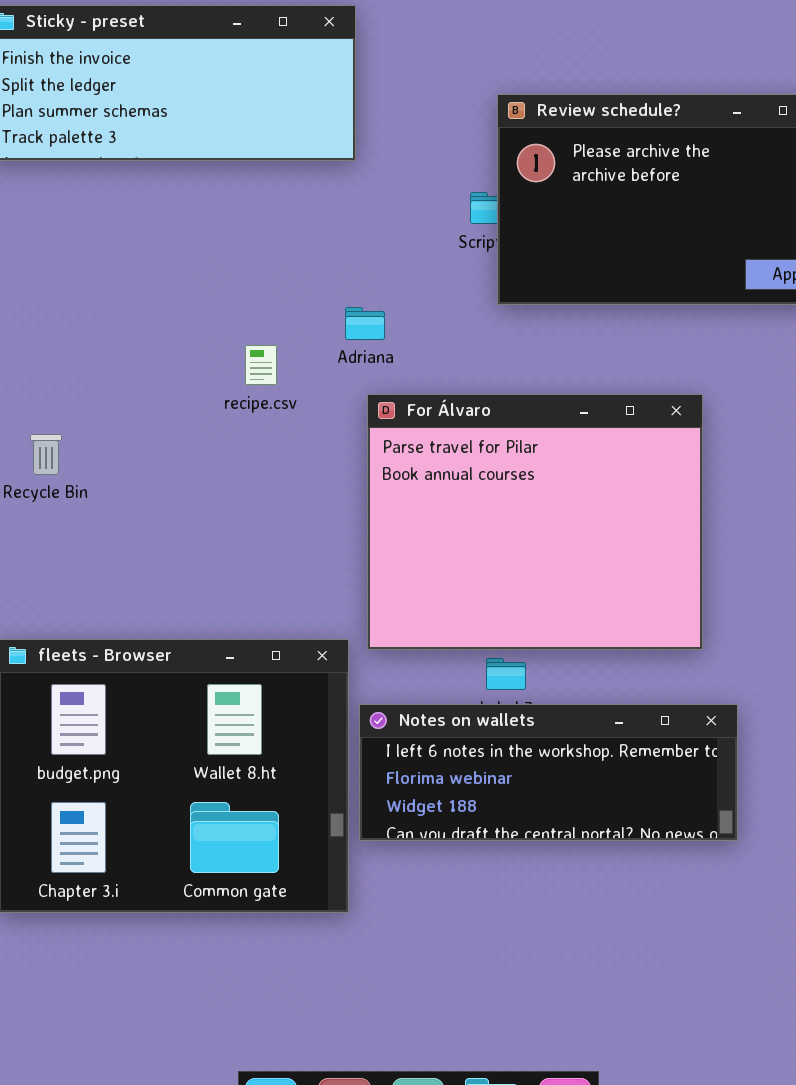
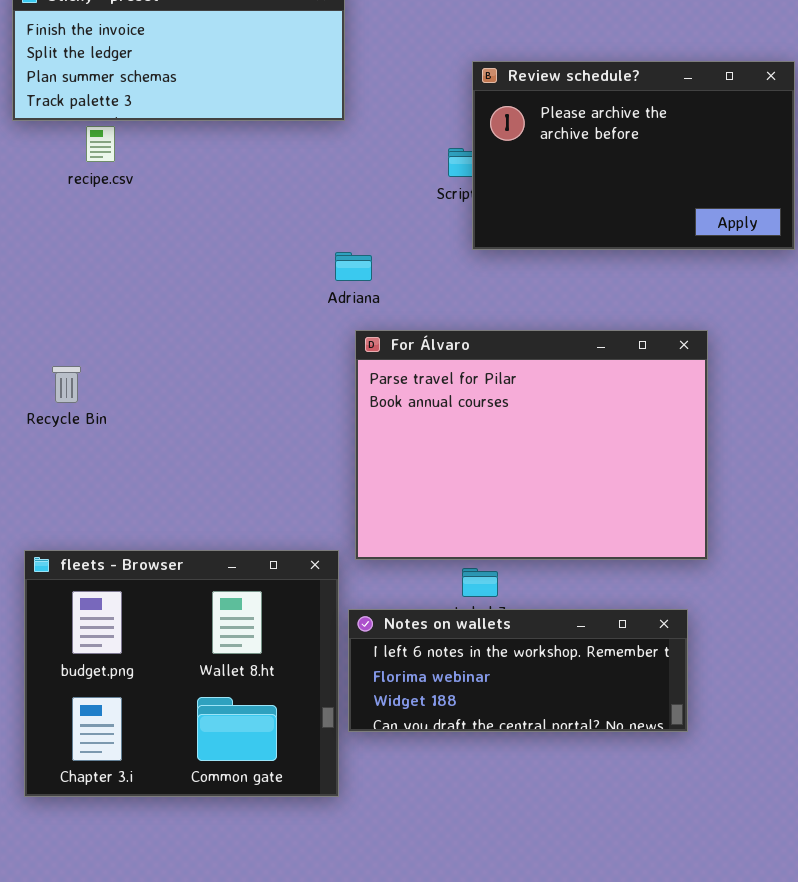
recipe.csv: [245,345,277,385] -> [86,126,115,162], moved
For Álvaro: [367,394,703,650] -> [355,330,708,560], resized

